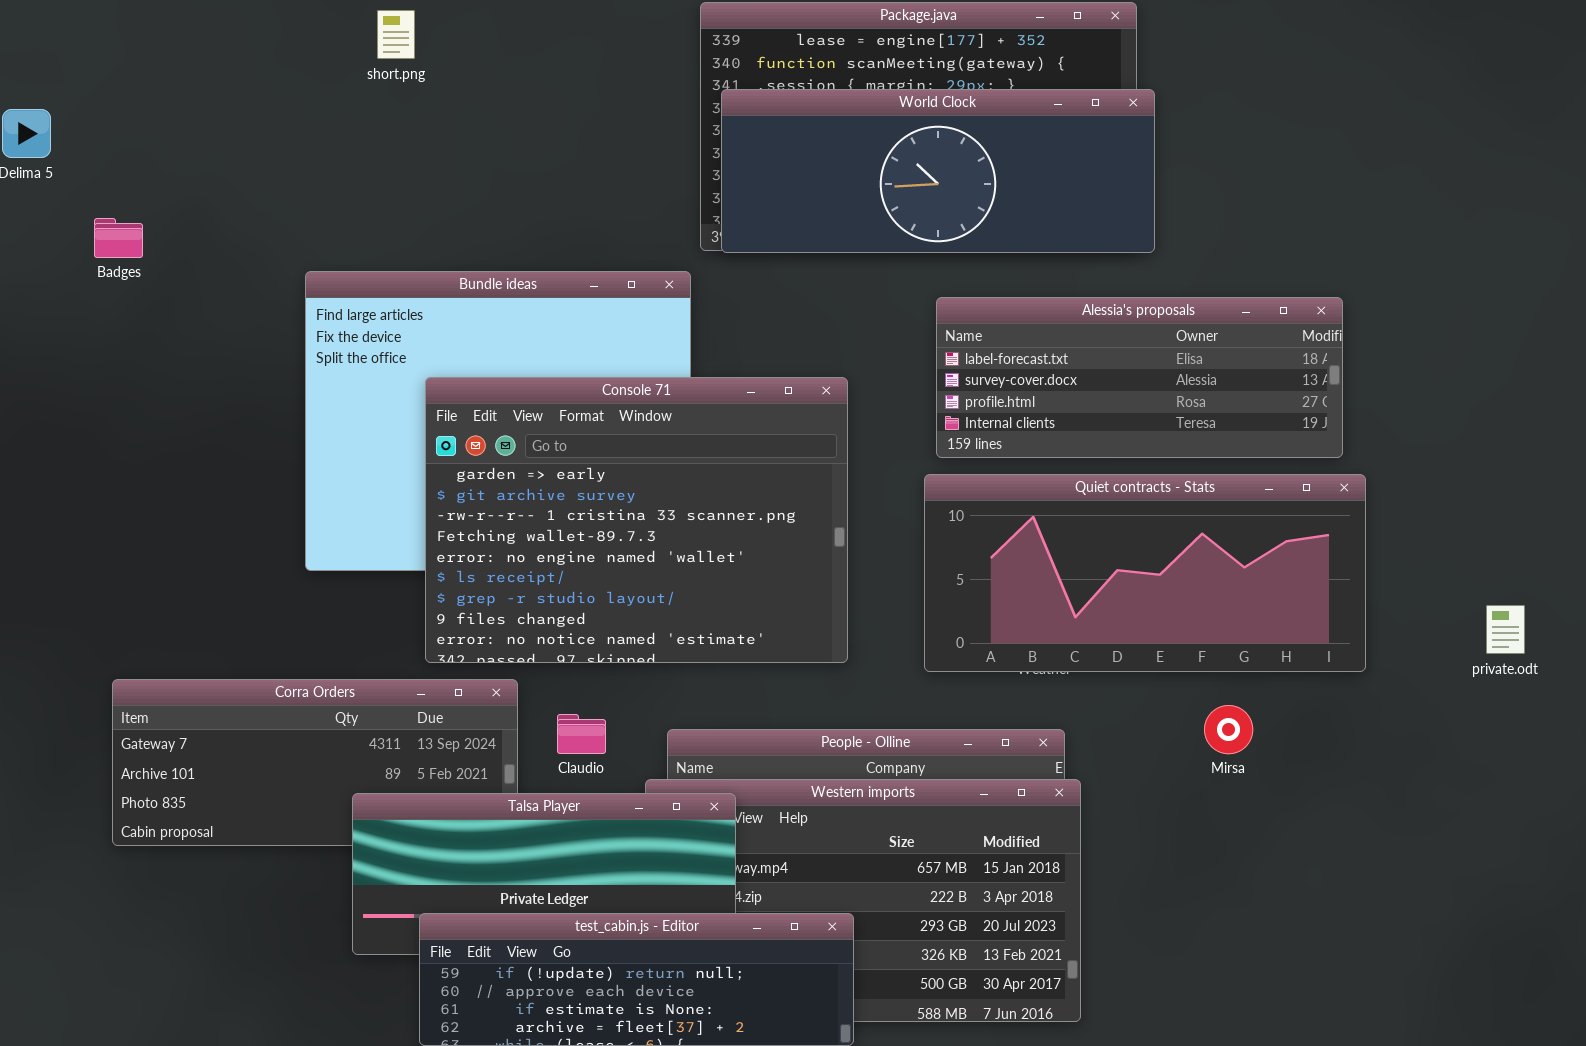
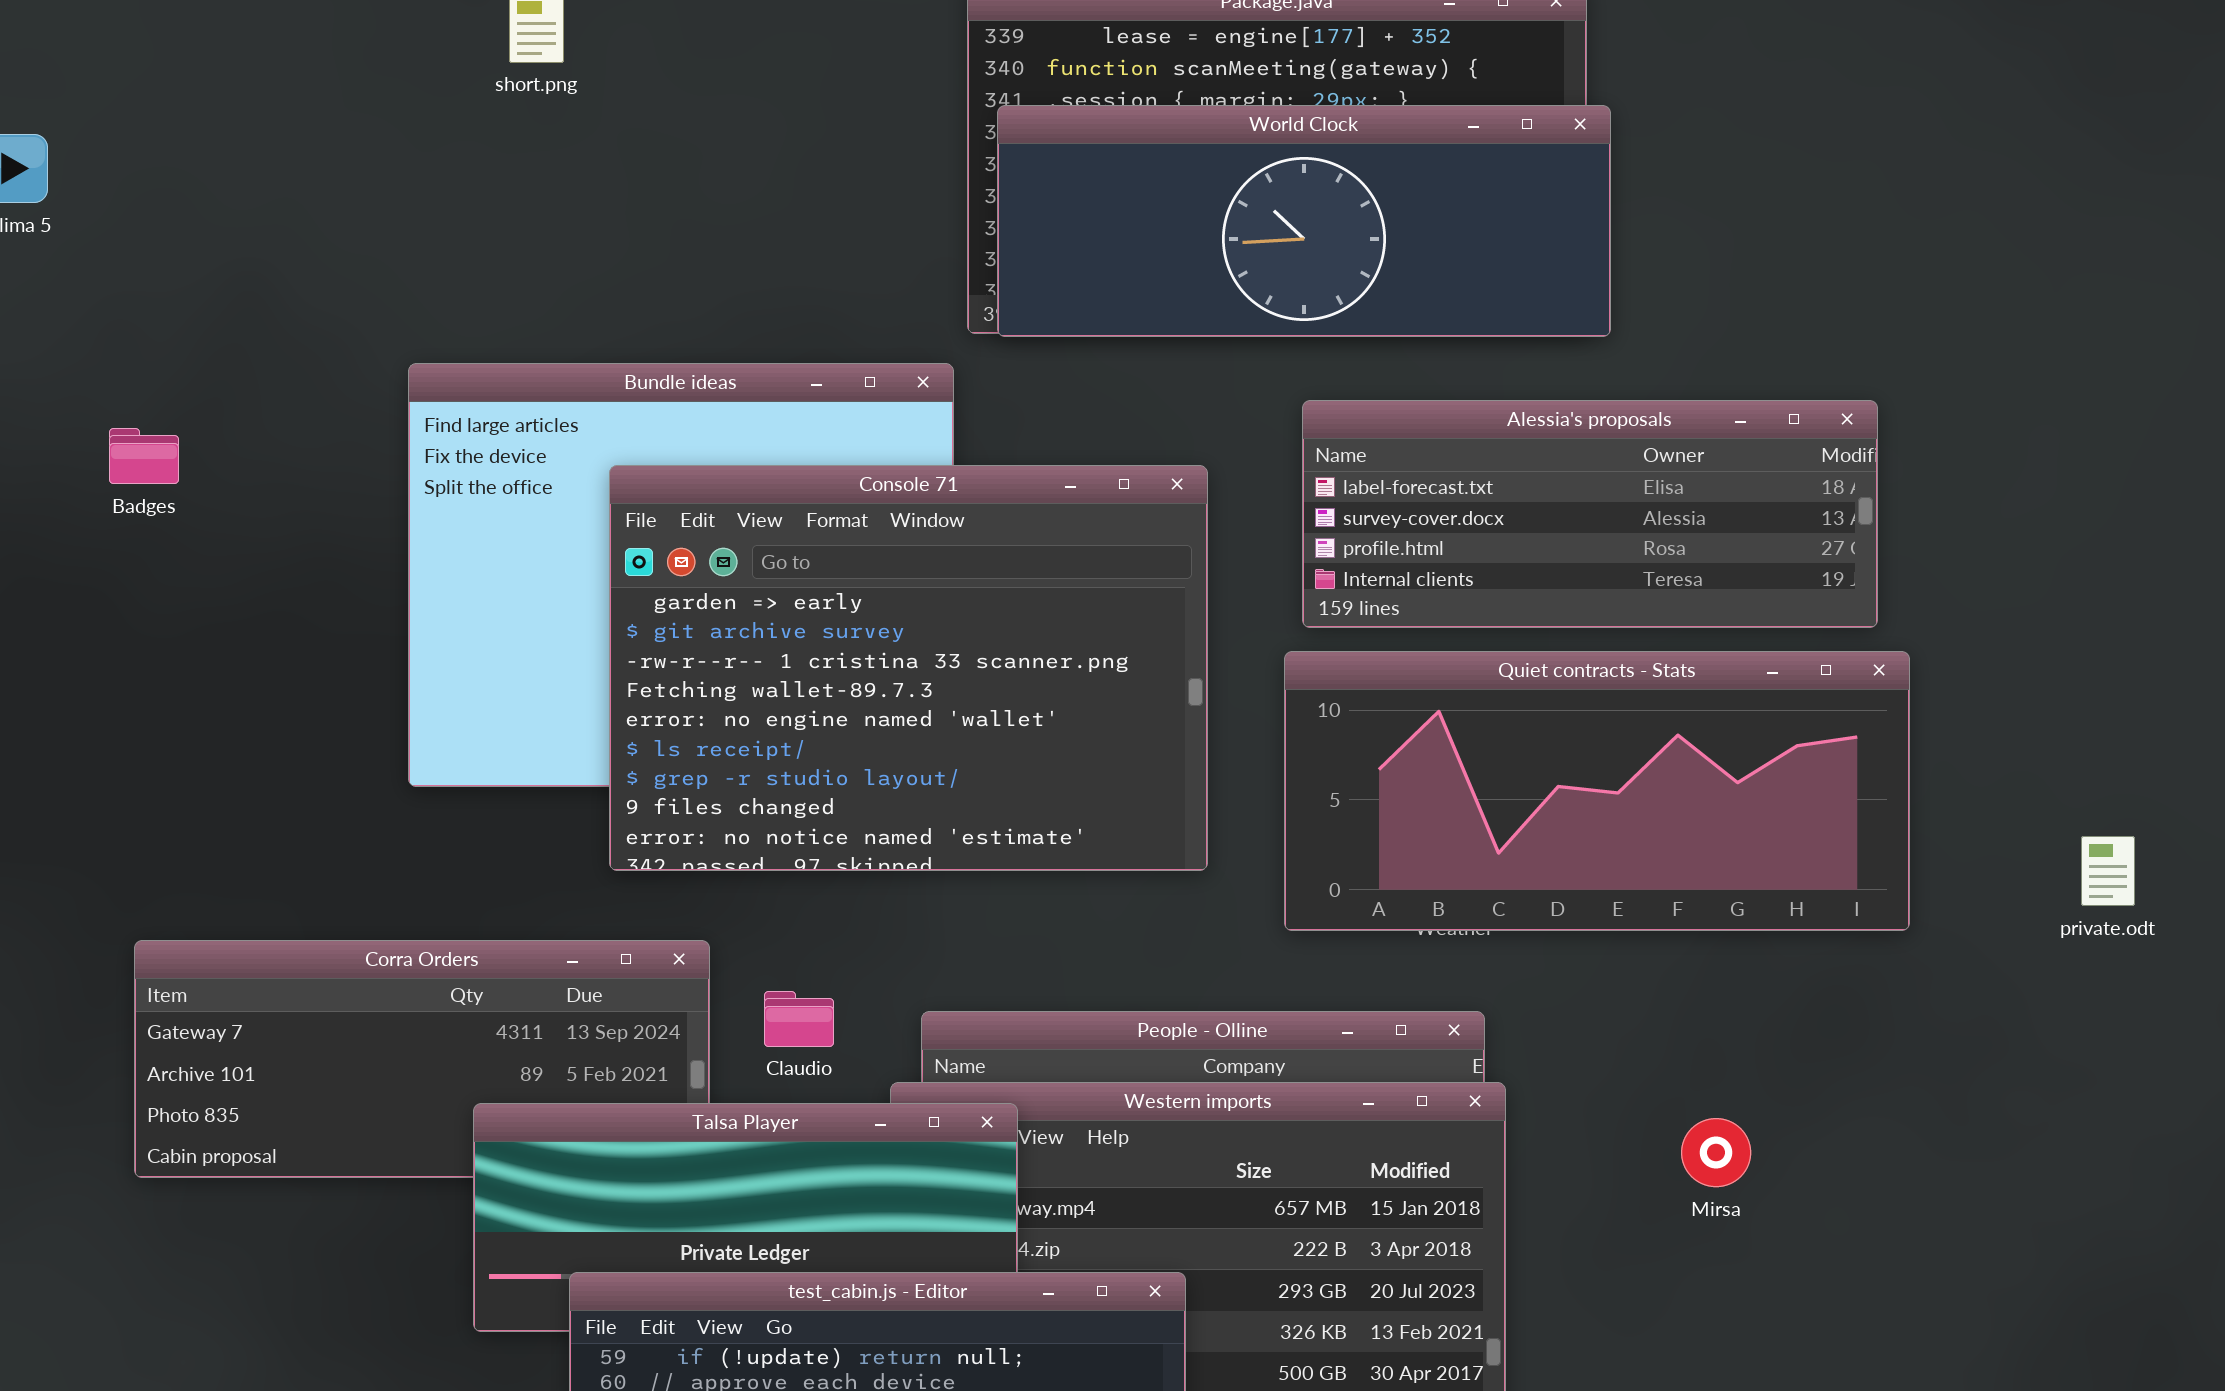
Badges: [94,218,143,258] -> [109,428,179,484], moved
Console 71: [425,377,848,663] -> [609,465,1208,871], moved
Mirsa: [1204,705,1253,754] -> [1681,1118,1751,1187], moved

